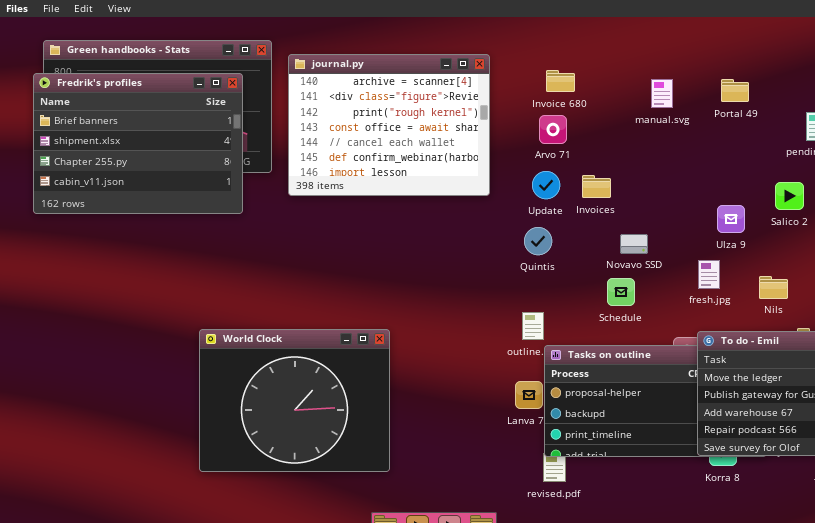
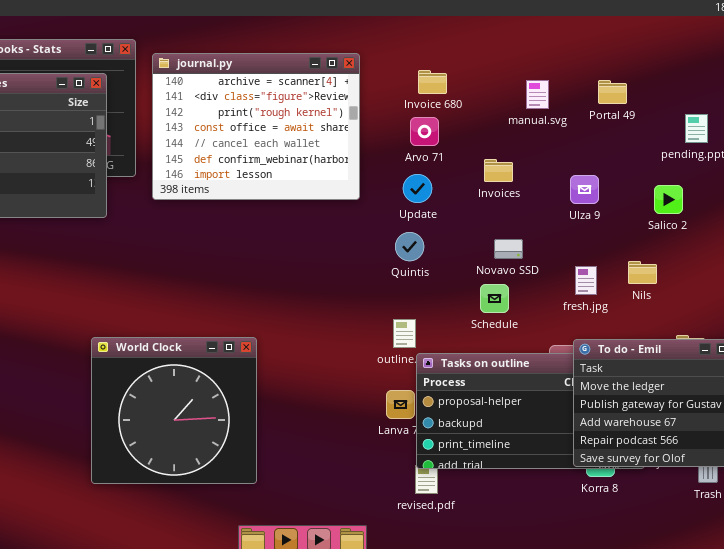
Invoices: [582,175,611,198] -> [484,159,513,182], moved
Ulza 9: [717,205,745,233] -> [570,175,599,204], moved
Nils: [759,276,788,299] -> [628,261,657,284], moved
World Clock: [199,329,390,472] -> [91,337,257,484], resized

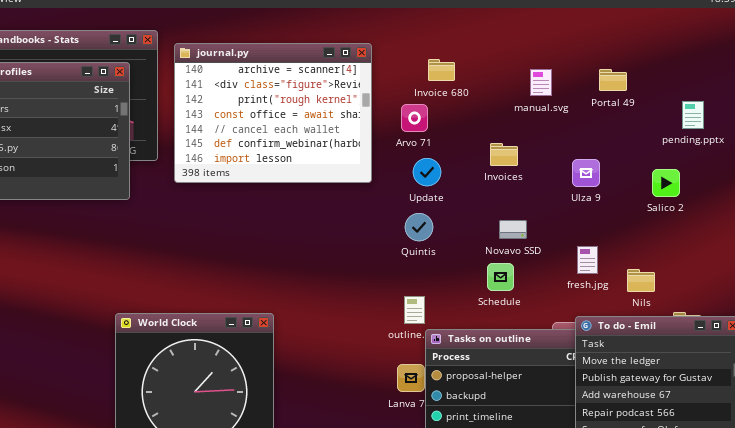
Arvo 71: [410,117,439,146] -> [401,104,428,132], moved
Nils: [628,261,657,284] -> [627,269,655,292], moved

